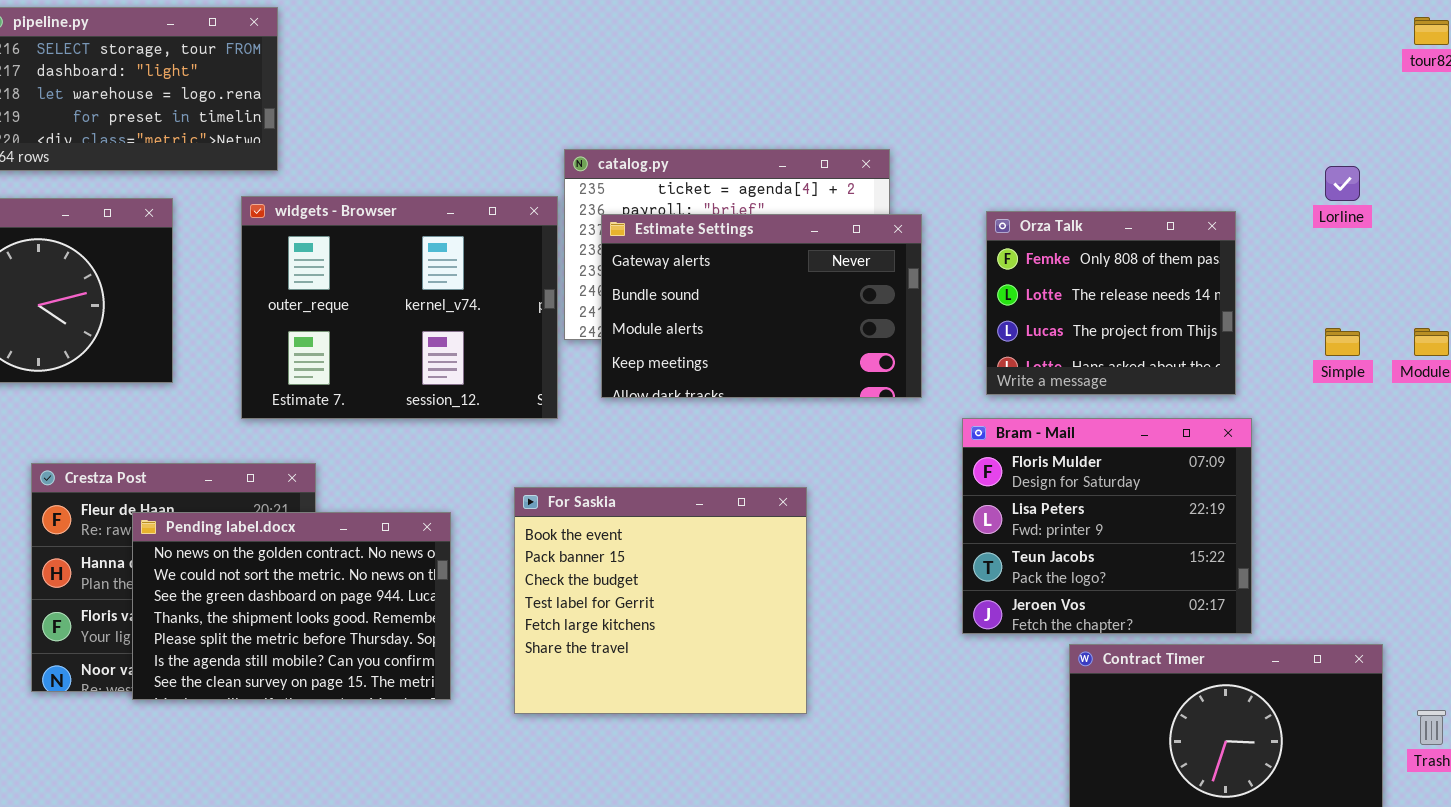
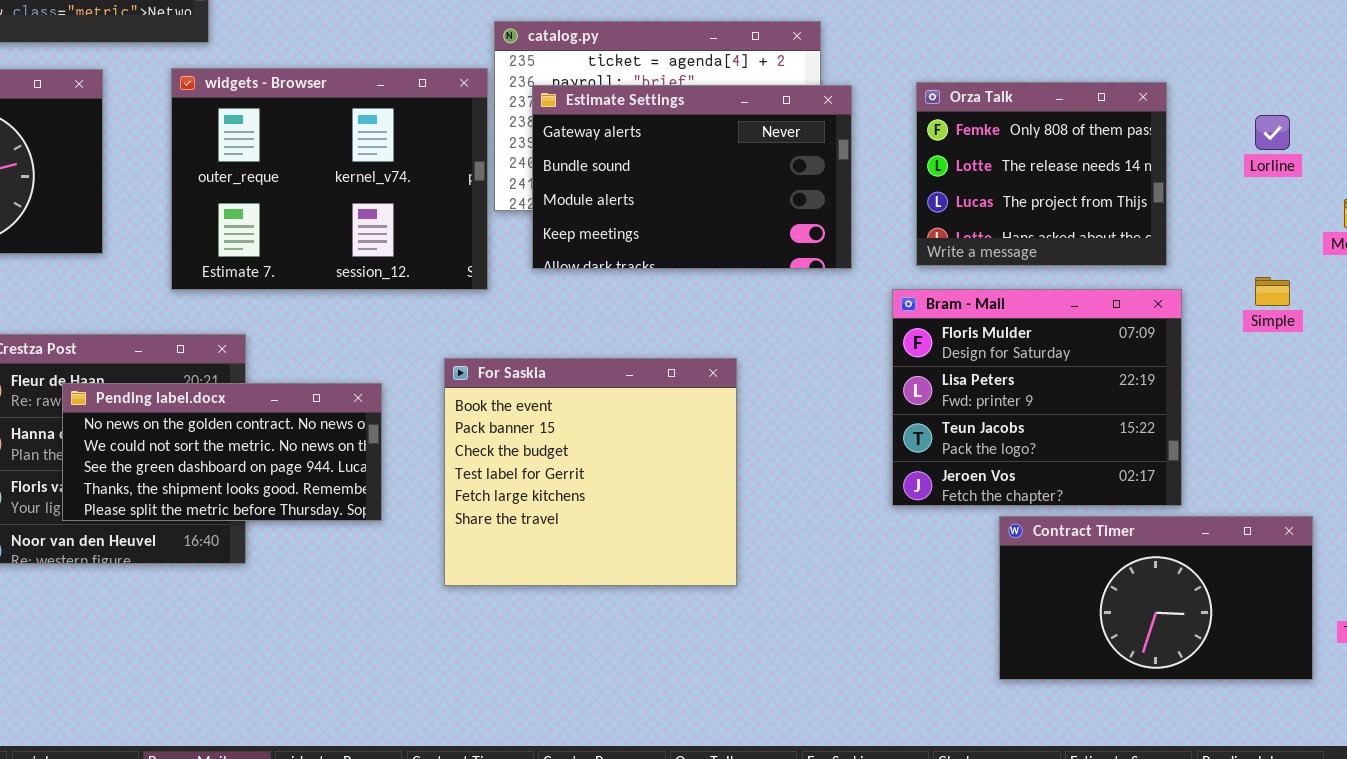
Lorline: [1325,166,1360,201] -> [1255,115,1290,150], moved
Simple: [1325,328,1360,356] -> [1255,277,1290,306], moved
Pending label.docx: [132,512,451,700] -> [62,383,382,521], resized

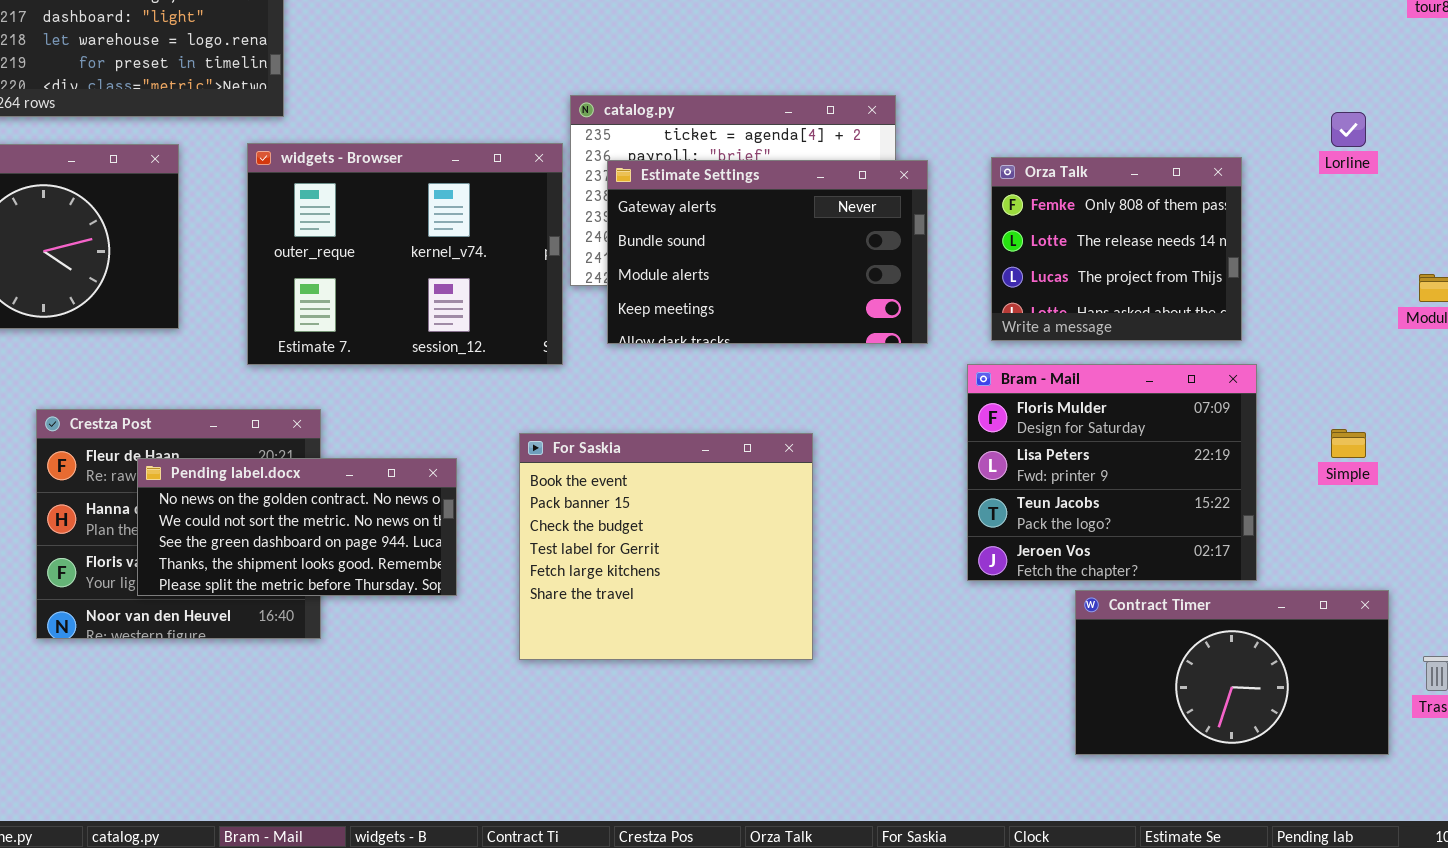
Lorline: [1255,115,1290,150] -> [1331,112,1366,147], moved
Simple: [1255,277,1290,306] -> [1331,429,1366,458], moved

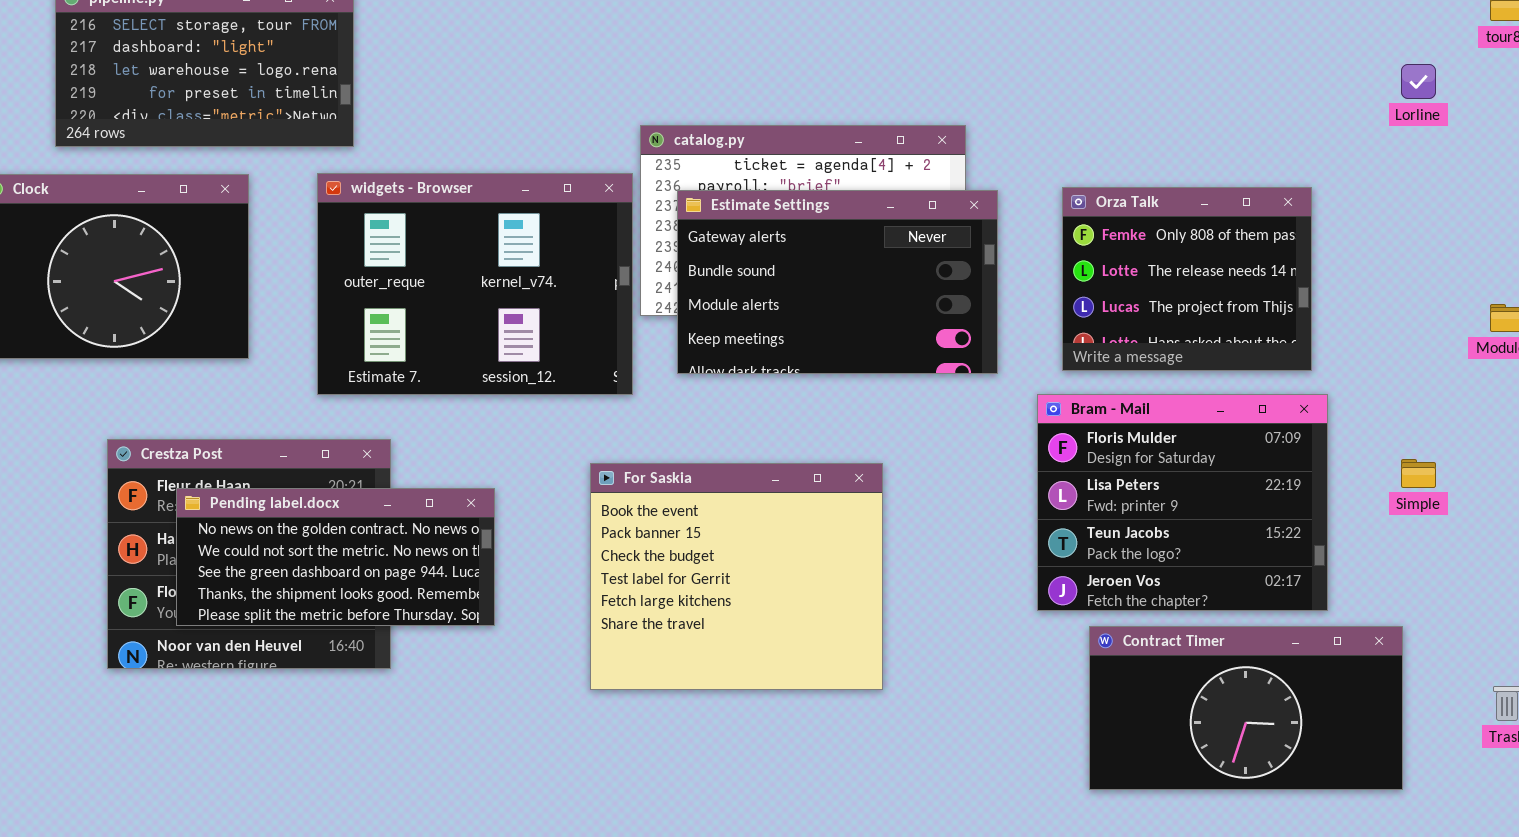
Lorline: [1331,112,1366,147] -> [1401,64,1436,99], moved
Pending label.docx: [137,458,457,596] -> [176,488,495,626], moved
Contract Timer: [1075,590,1389,755] -> [1089,626,1403,790], moved

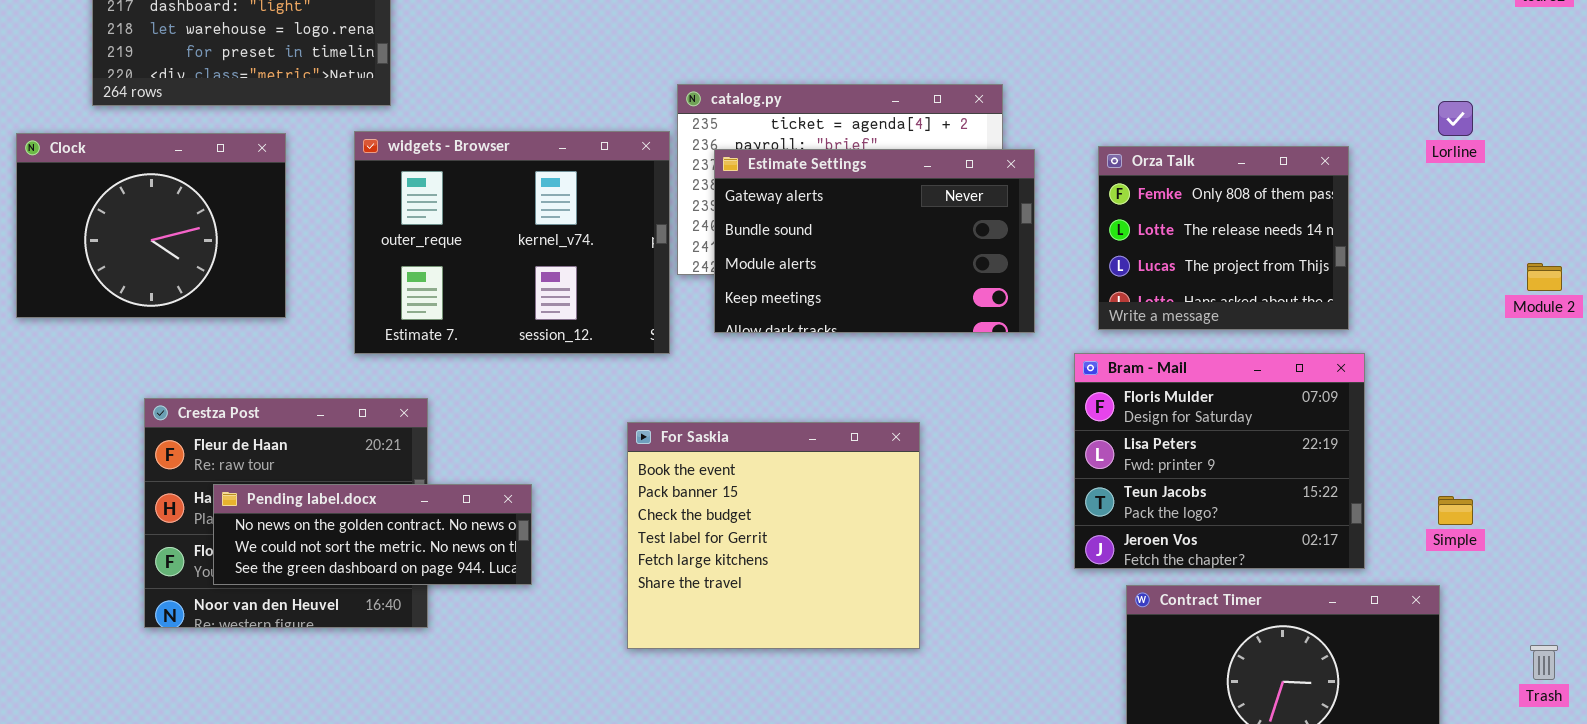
Lorline: [1401,64,1436,99] -> [1438,101,1473,136], moved
Simple: [1401,459,1436,488] -> [1438,496,1473,525], moved
Pending label.docx: [176,488,495,626] -> [213,484,532,585], resized

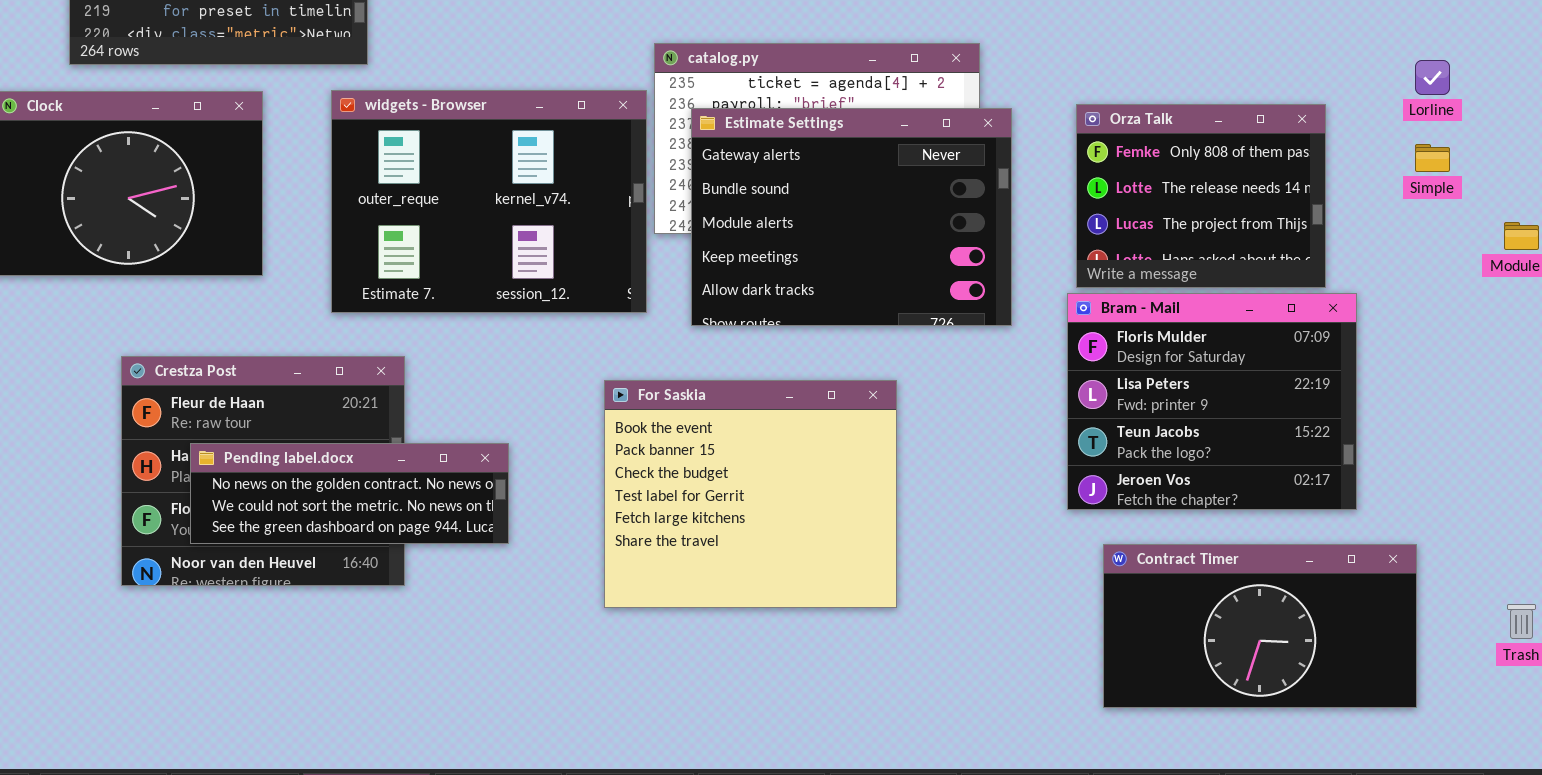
Estimate Settings: [714,149,1035,333] -> [691,108,1012,326], resized
Bram - Mail: [1074,353,1365,569] -> [1067,293,1357,510], moved
Simple: [1438,496,1473,525] -> [1415,144,1450,172], moved

